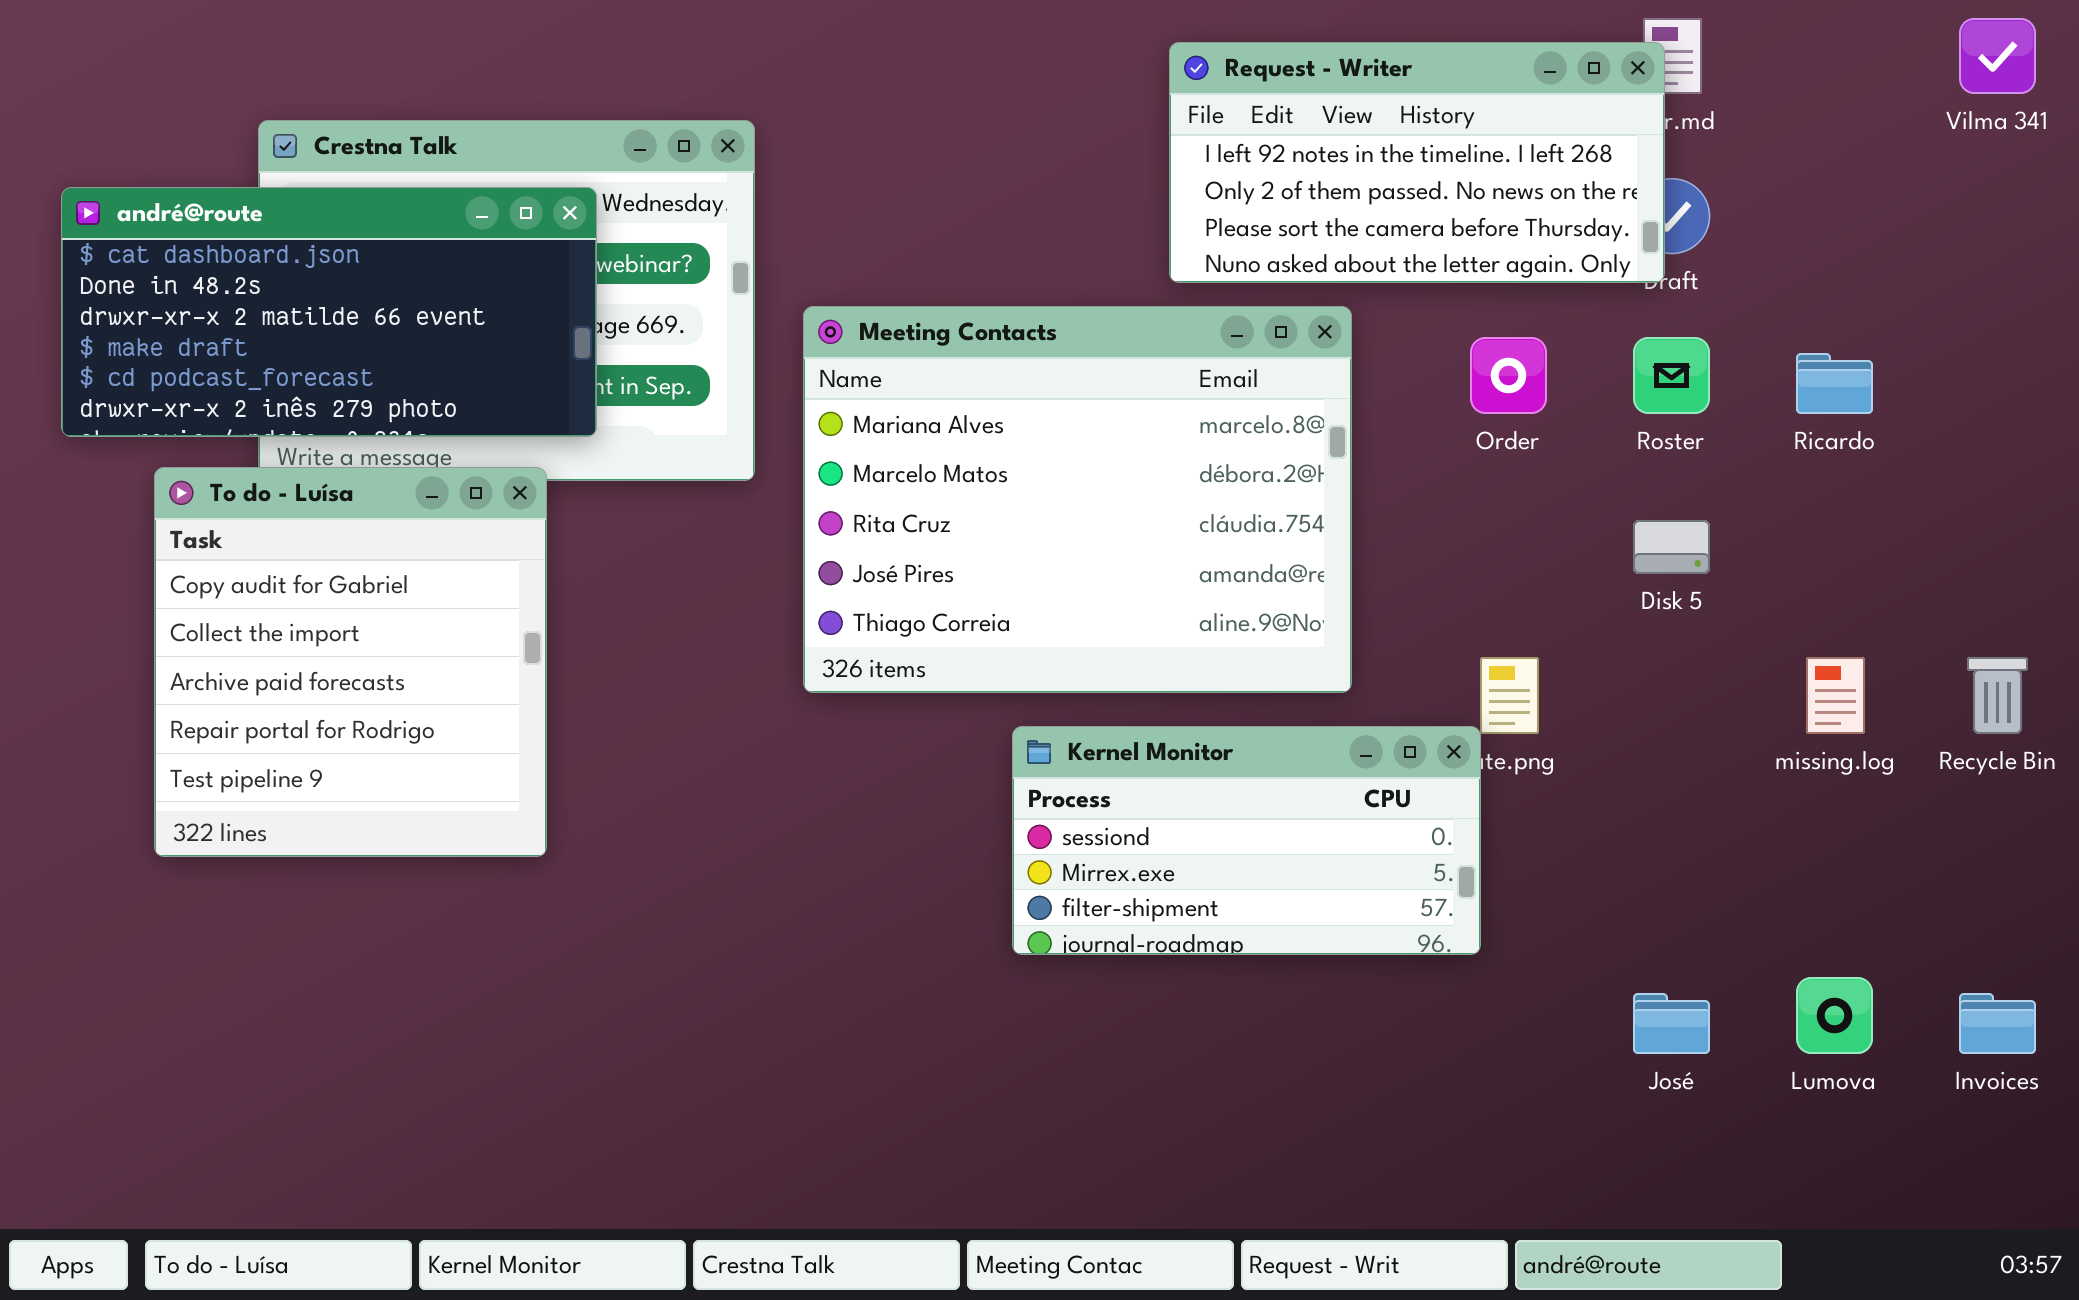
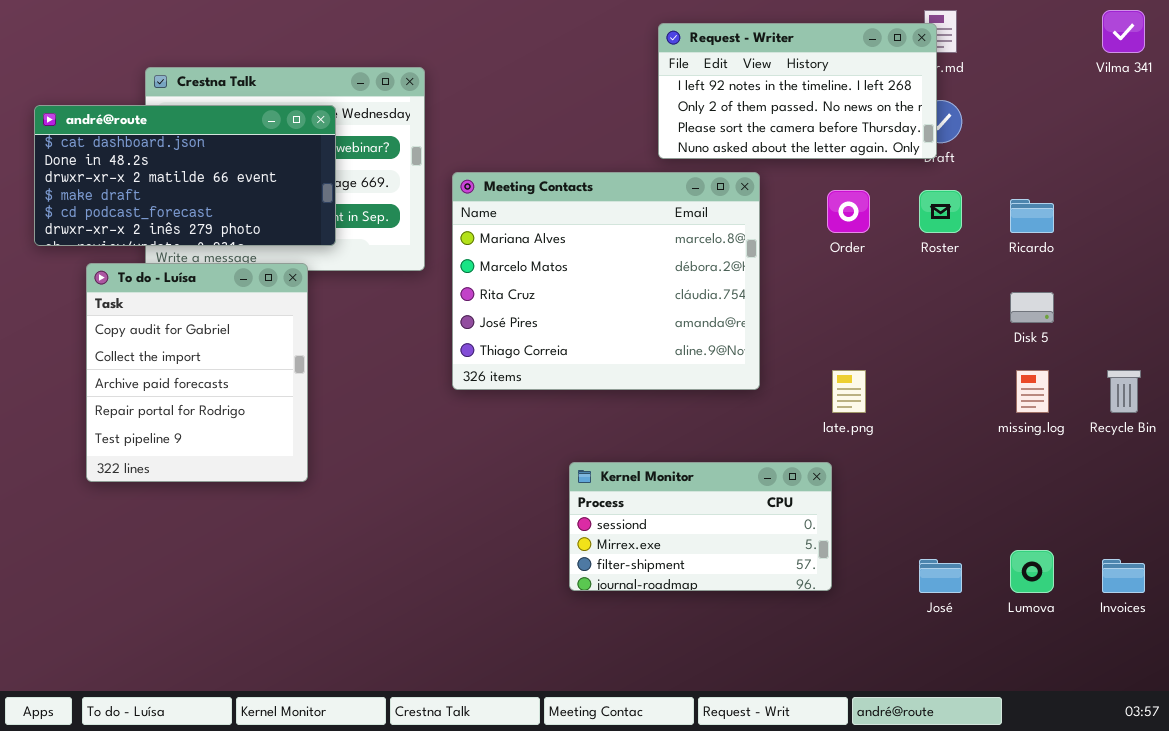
Disk 5: [1633,520,1710,574] -> [1010,292,1054,323], moved
Kernel Monitor: [1012,726,1481,955] -> [569,462,832,591], moved

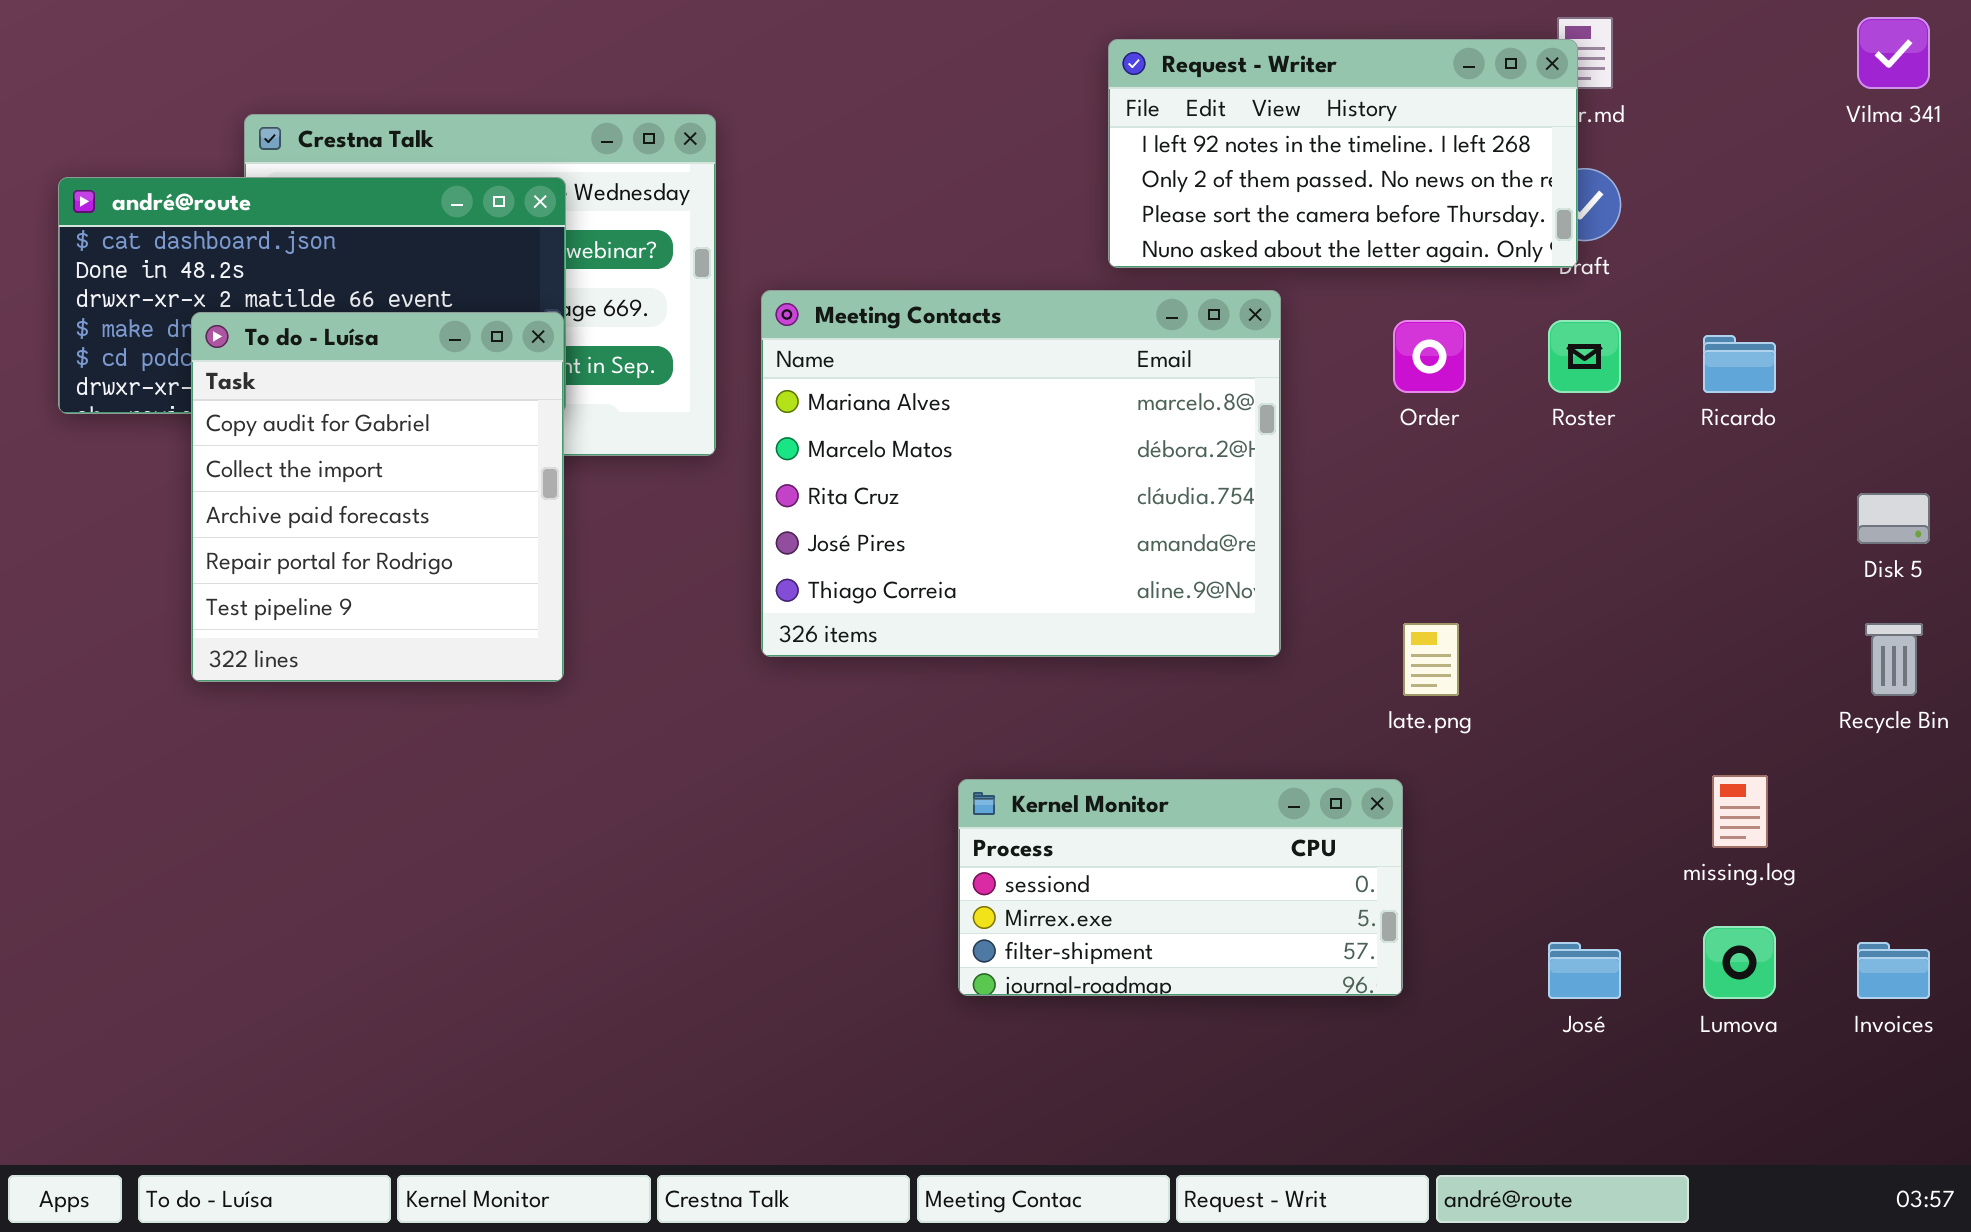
To do - Luísa: [86,263,308,482] -> [191,312,564,682], moved
Disk 5: [1010,292,1054,323] -> [1857,493,1930,544], moved
missing.log: [1016,370,1049,413] -> [1712,775,1768,848], moved

